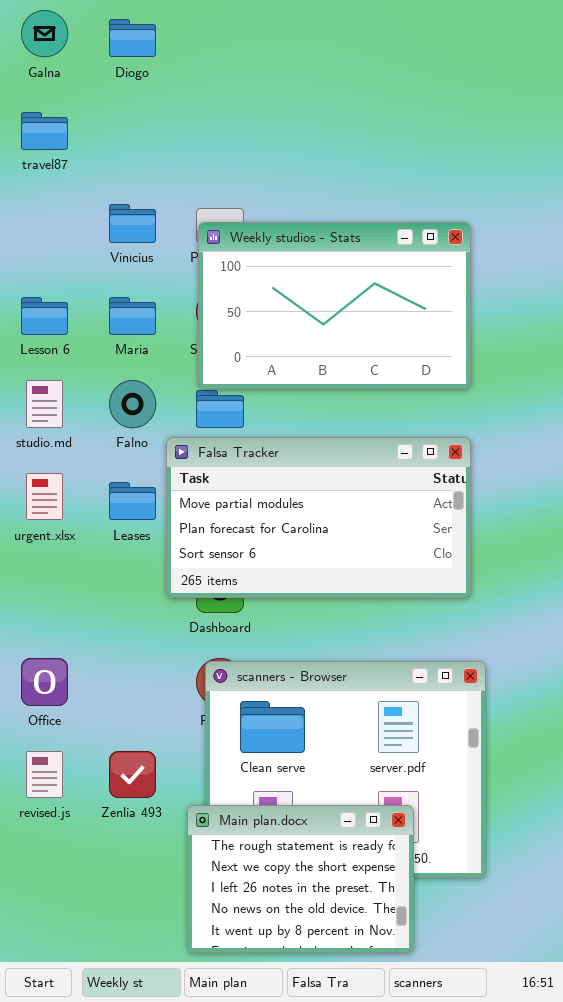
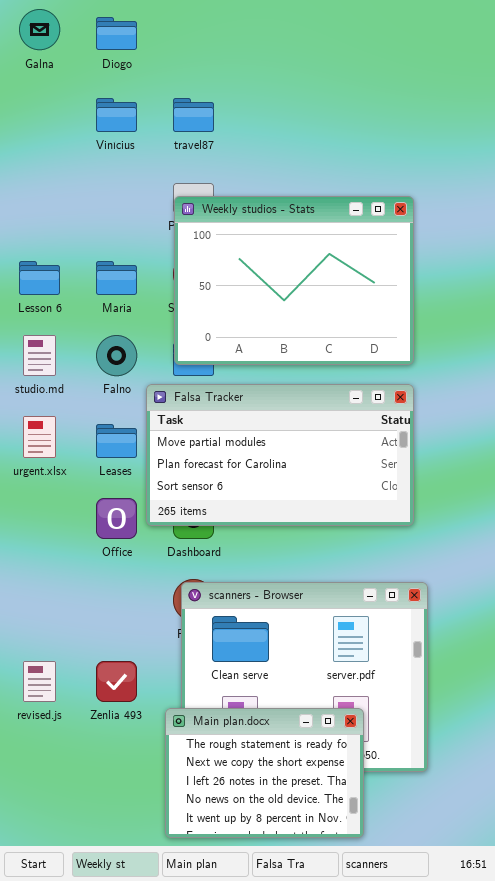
travel87: [21,112,68,150] -> [173,98,214,132], moved
Vinícius: [109,204,156,243] -> [96,98,137,132], moved
Weekly studios - Stats: [198,222,471,389] -> [174,196,414,365], resized
Office: [21,658,68,706] -> [96,498,137,539], moved

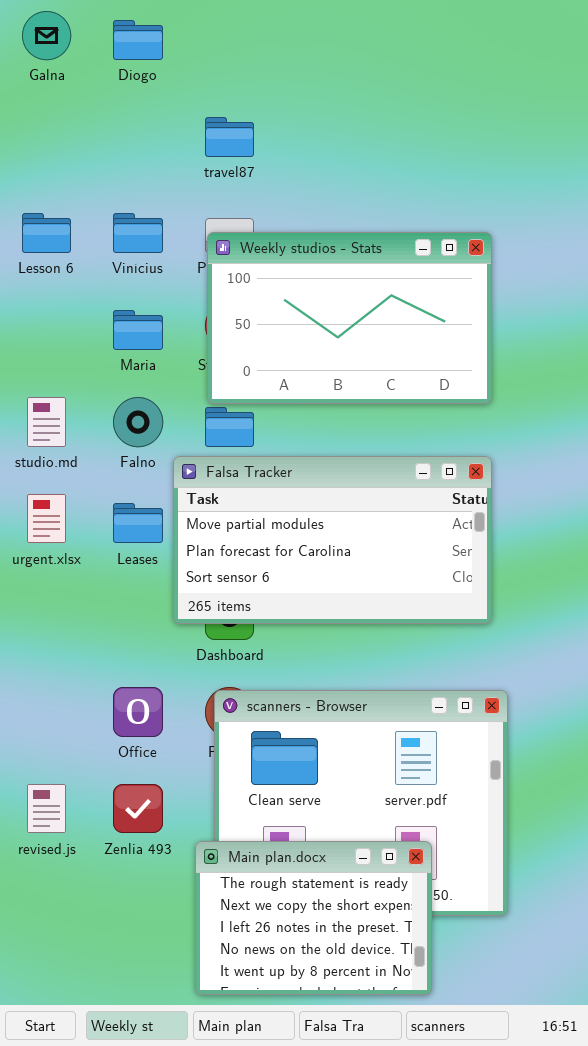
Vinícius: [96,98,137,132] -> [113,213,163,253], moved
Weekly studios - Stats: [174,196,414,365] -> [207,232,492,404], resized
Lesson 6: [19,261,60,295] -> [22,213,71,253], moved
Office: [96,498,137,539] -> [113,687,163,737], moved

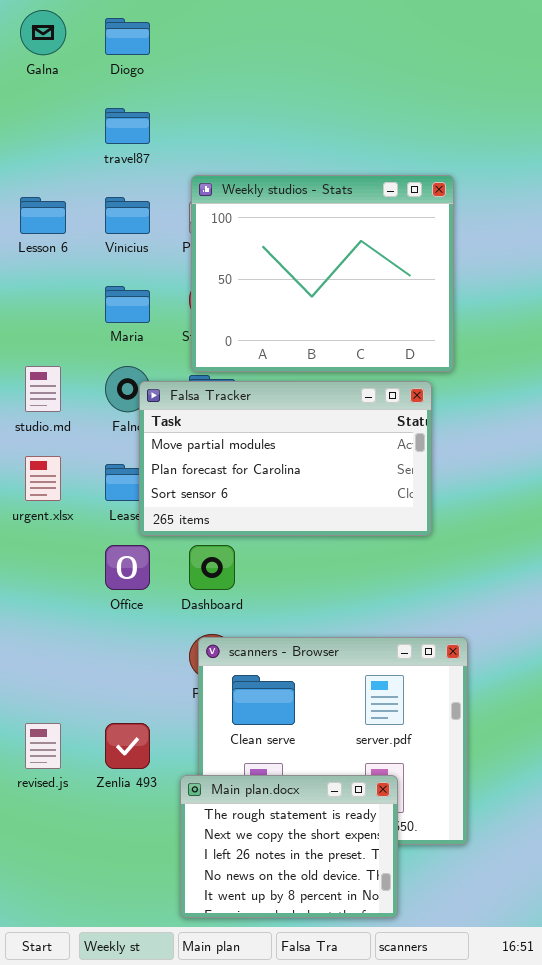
travel87: [205,117,254,157] -> [105,108,150,144], moved
Weekly studios - Stats: [207,232,492,404] -> [191,175,454,372], resized
Falsa Tracker: [173,456,492,624] -> [139,381,432,536], moved
Office: [113,687,163,737] -> [105,545,150,590], moved

